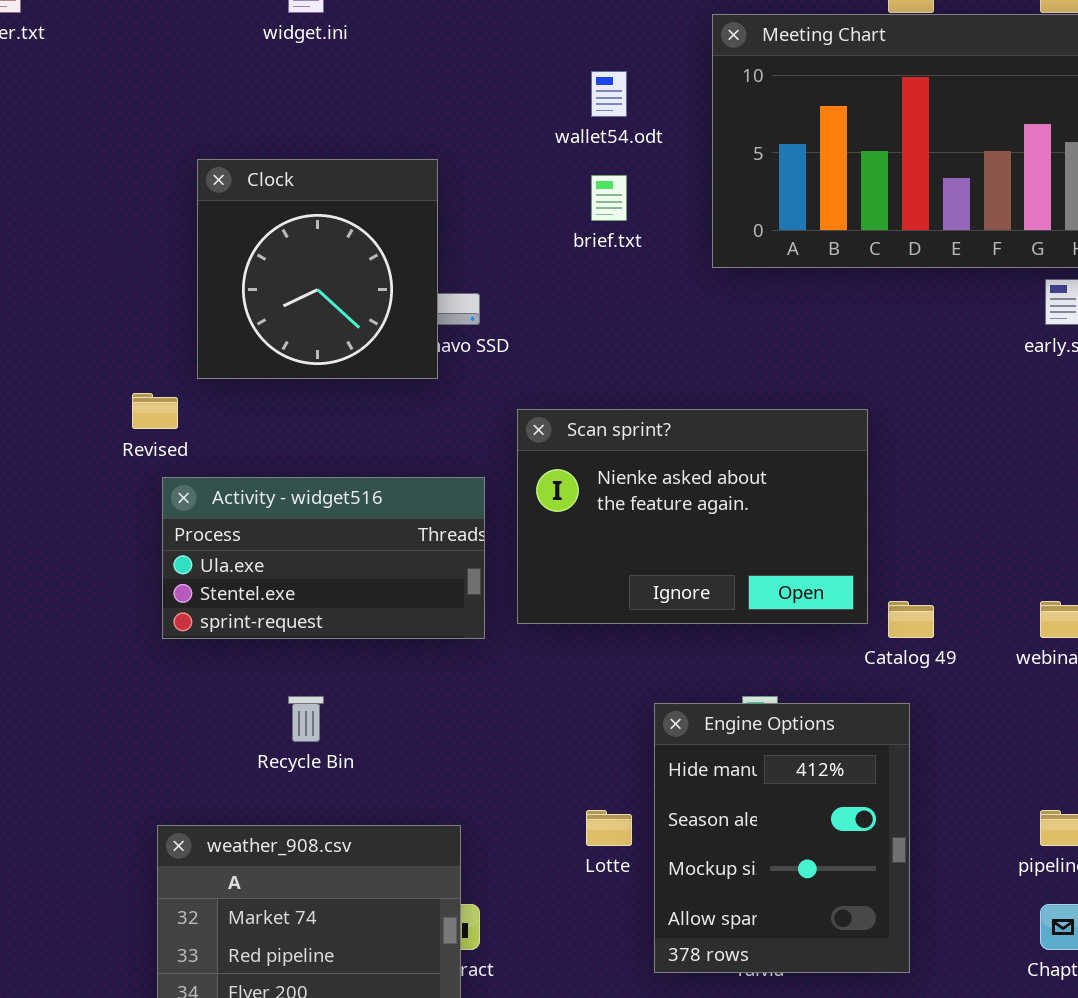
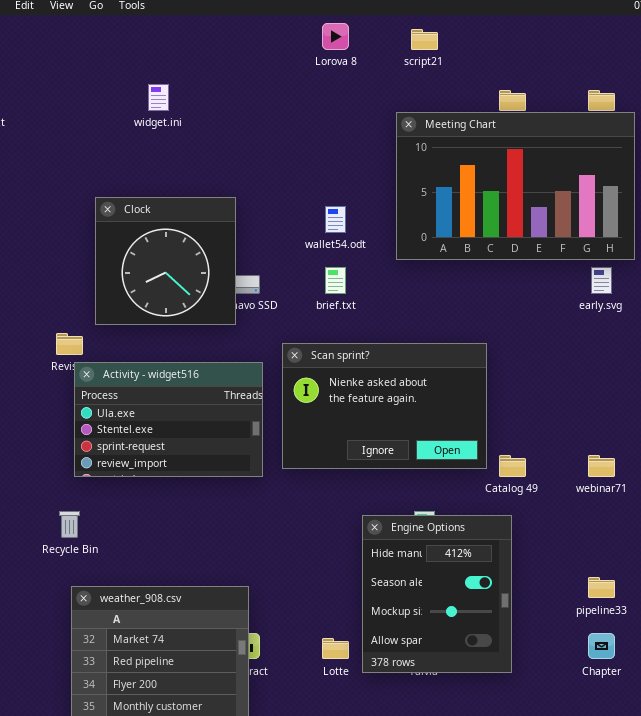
wallet54.odt: [591,71,627,117] -> [325,206,346,233], moved
brief.txt: [591,175,627,221] -> [325,267,346,294], moved
Activity - widget516: [162,477,485,639] -> [74,362,263,477], resized
Recycle Bin: [288,696,324,742] -> [59,511,80,538], moved
Lotte: [586,810,632,846] -> [322,638,349,659], moved

